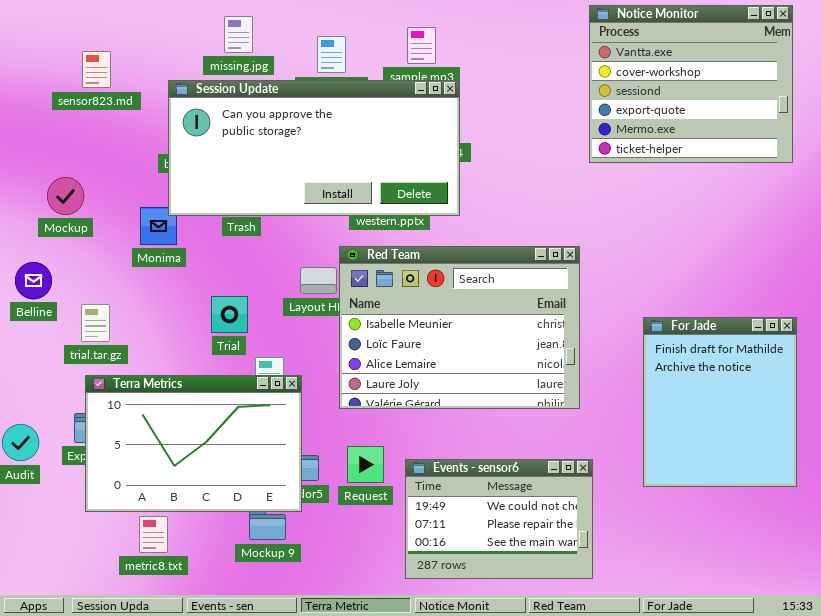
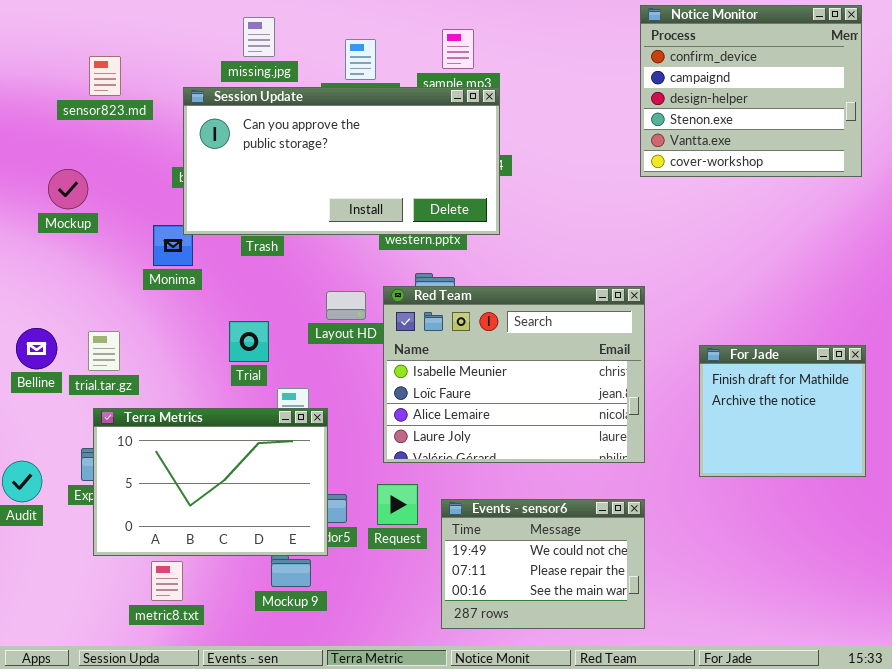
Notice Monitor: [589,5,793,163] -> [640,5,862,177], scrolled up 4 rows
Mockup: [47,177,84,215] -> [48,169,88,209], moved
Red Team: [339,246,580,409] -> [383,286,645,463], moved
Belline: [15,262,52,299] -> [16,328,57,369], moved
For Jade: [643,317,797,487] -> [699,345,866,477], resized

